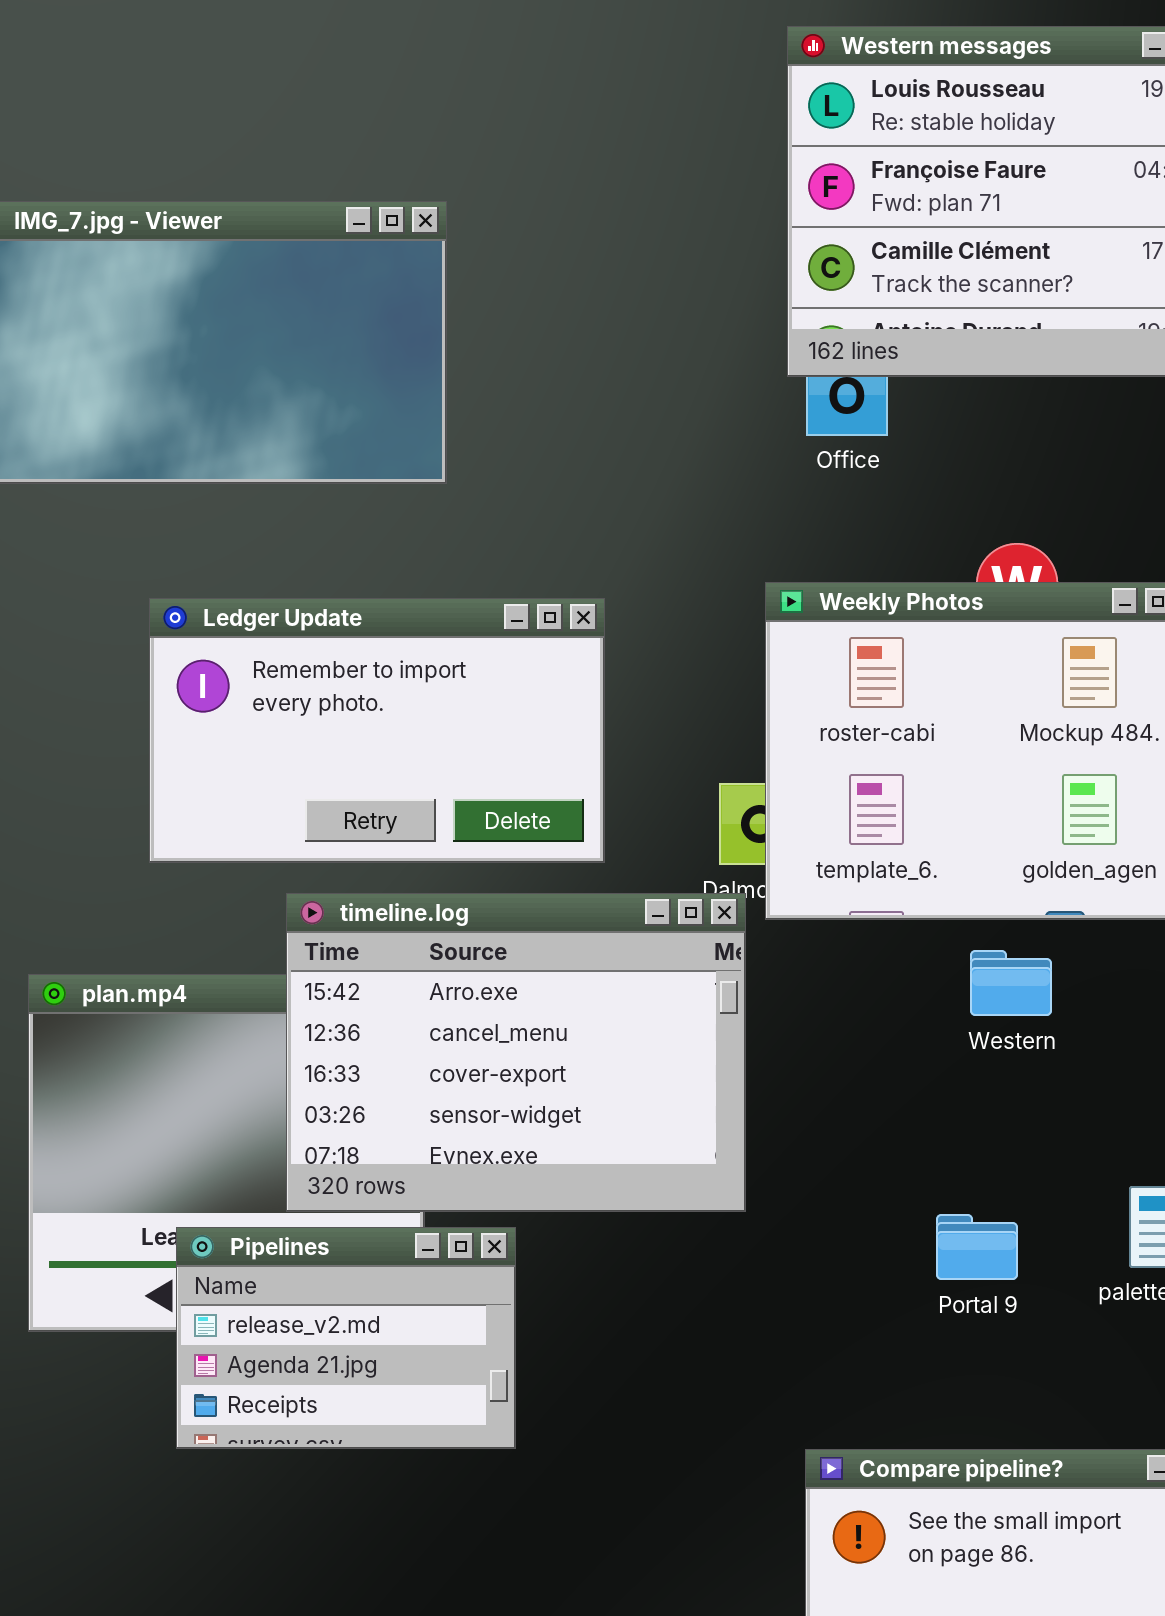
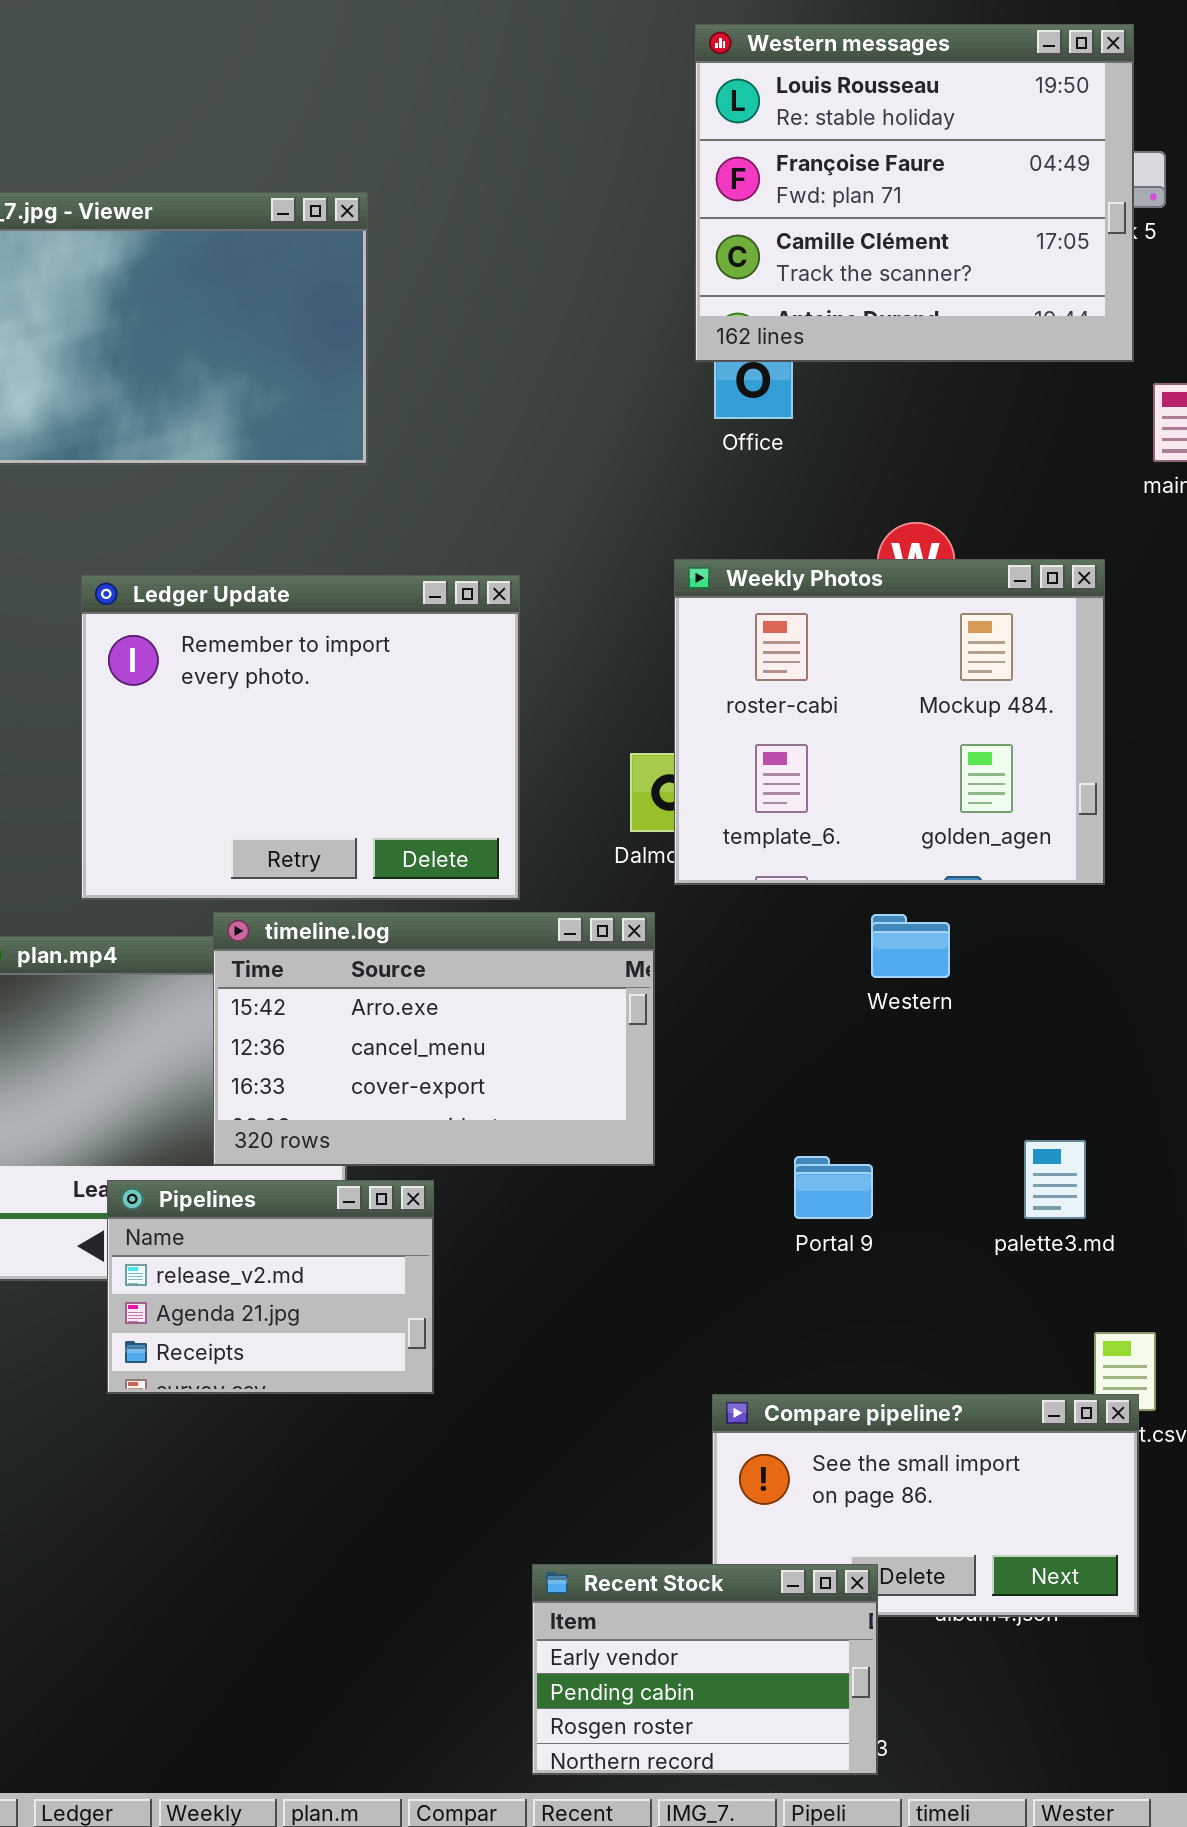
Ledger Update: [149,598,605,863] -> [81,575,520,900], resized
timeline.log: [286,893,746,1212] -> [213,912,655,1166], resized
Portal 9: [936,1214,1018,1280] -> [794,1156,873,1219], moved

